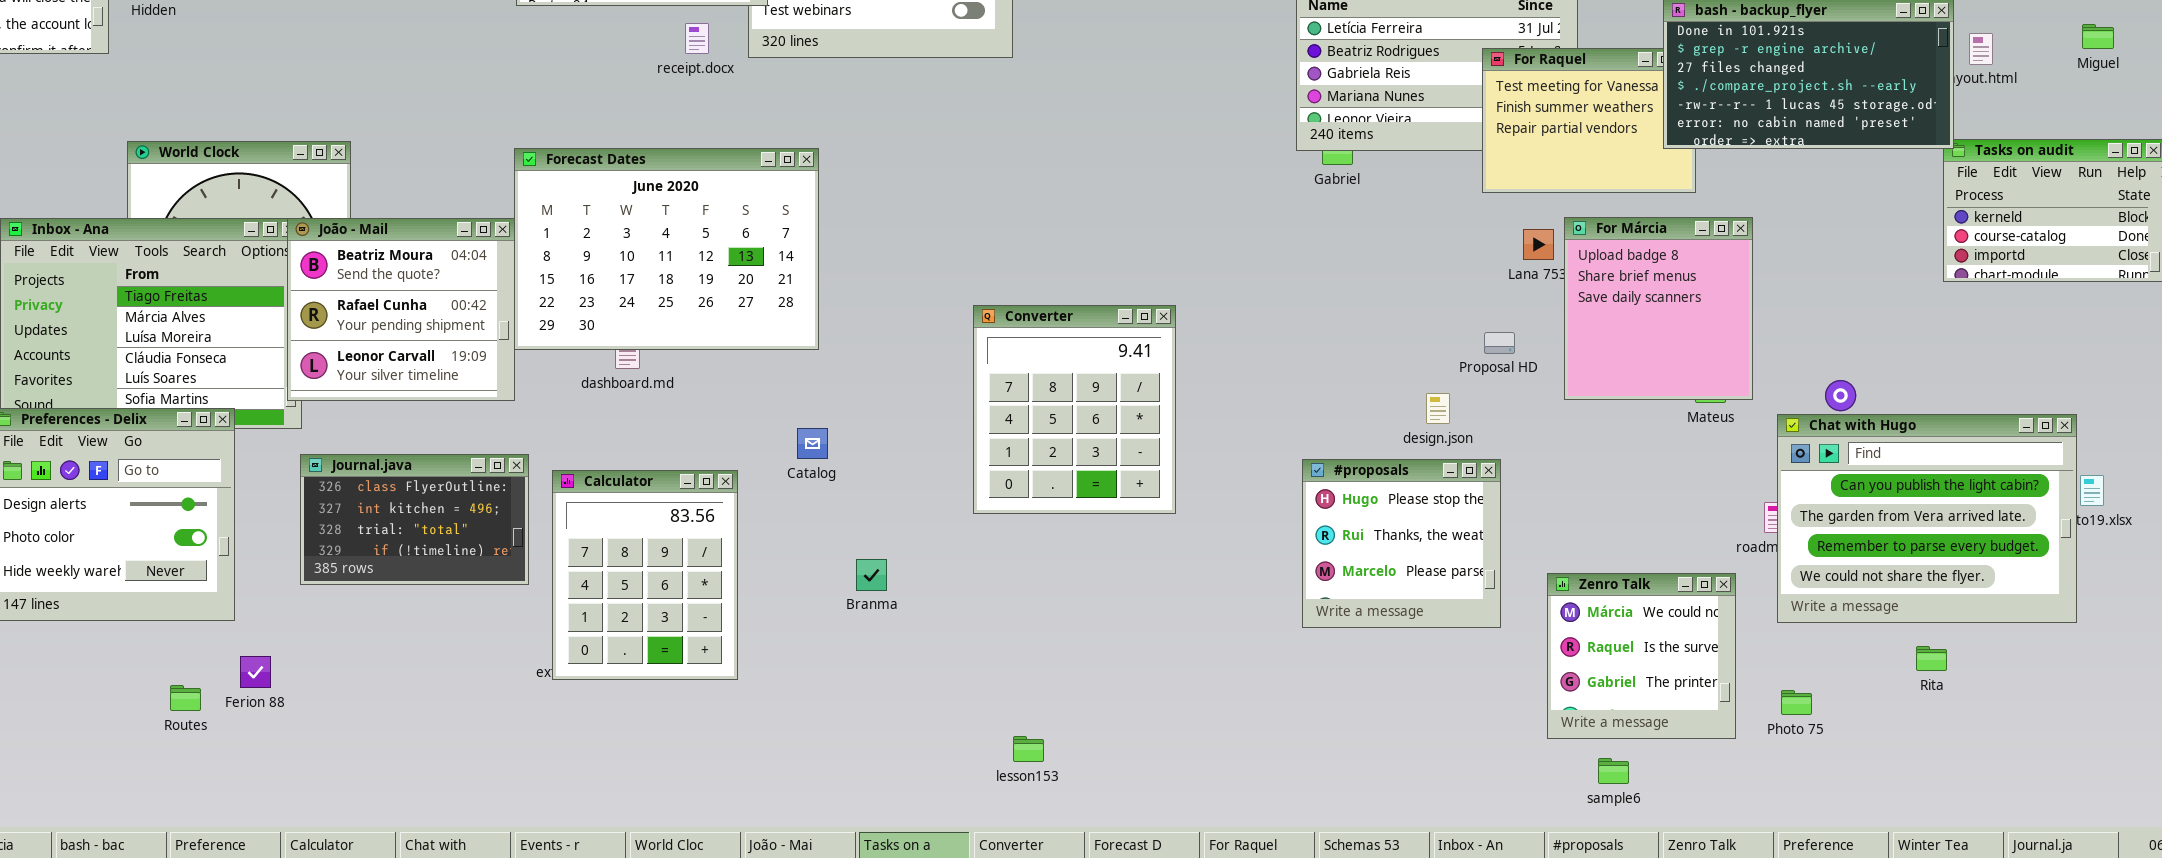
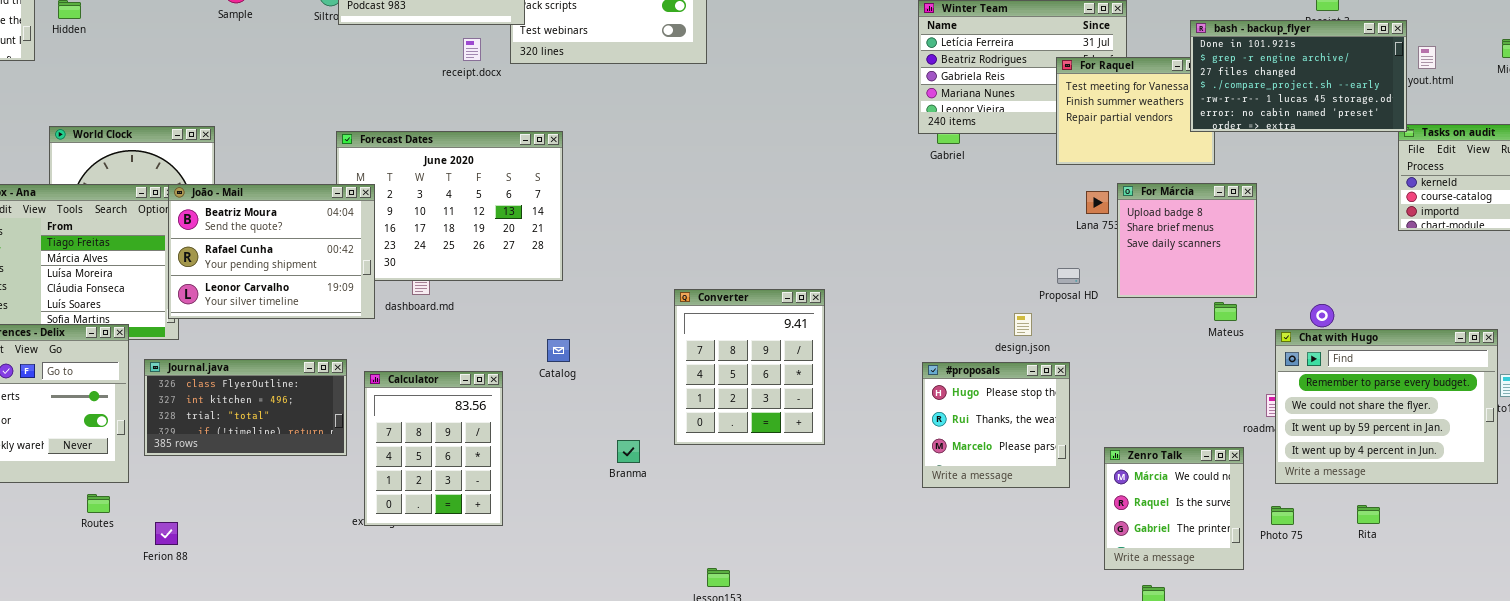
For Márcia: [1564,217,1753,400] -> [1117,183,1257,298], resized
João - Mail: [287,218,515,401] -> [168,184,375,319], resized
Converter: [973,305,1176,514] -> [674,289,825,445], moved
Chat with Hugo: [1777,414,2077,623] -> [1275,329,1498,484], scrolled down 2 rows
Journal.java: [300,454,529,585] -> [144,359,347,456], resized
Branma: [856,559,887,591] -> [617,440,640,463], moved
Rita: [1916,646,1947,671] -> [1357,505,1380,524], moved
Ferion 88: [240,656,271,688] -> [155,522,178,545], moved
Routes: [170,685,201,711] -> [87,494,110,513], moved
Photo 75: [1781,690,1812,715] -> [1271,506,1294,525], moved

